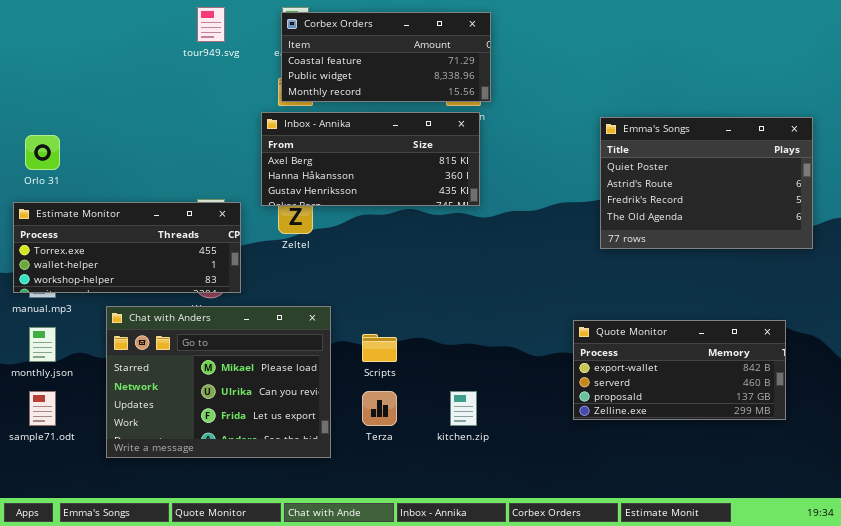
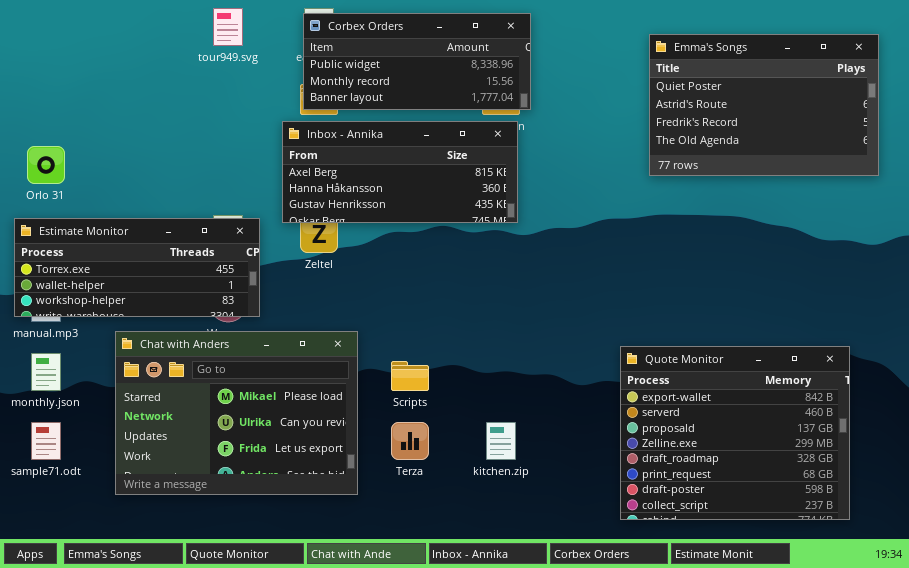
Corbex Orders: [281,12,491,102] -> [303,13,531,110], scrolled down 1 row
Emma's Songs: [600,117,813,249] -> [649,34,879,176], moved
Quote Monitor: [573,320,786,420] -> [620,346,850,520], resized

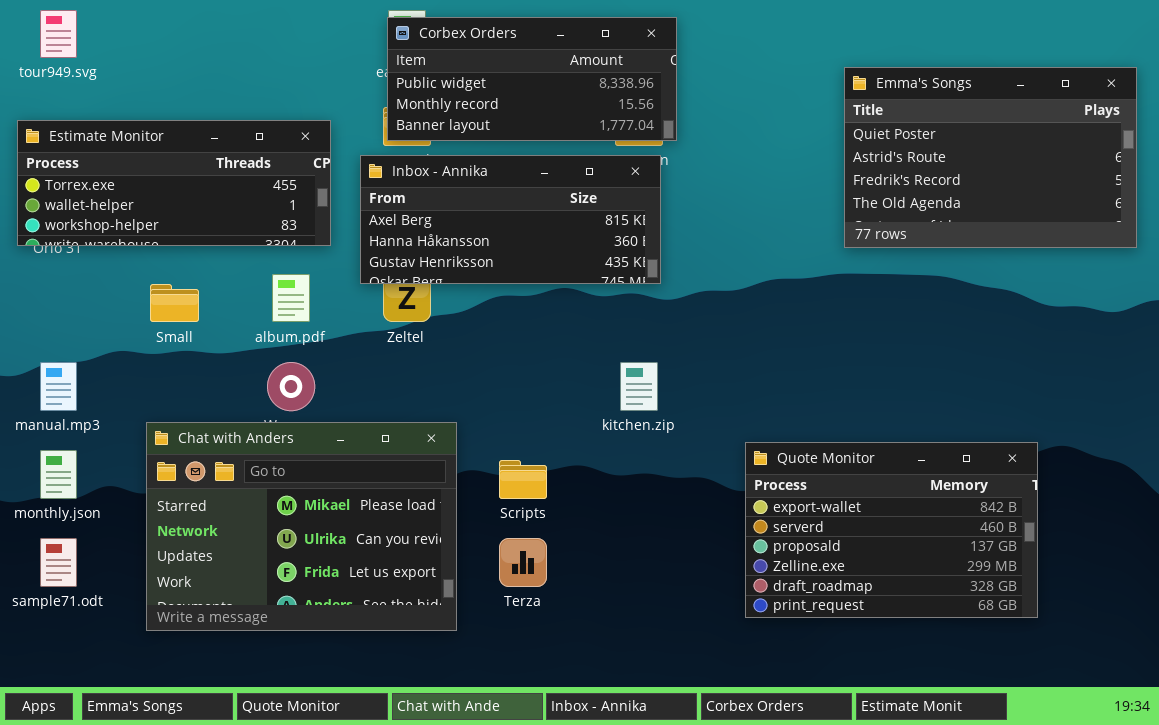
tour949.svg: [213,8,243,46] -> [40,10,77,58], moved
Emma's Songs: [649,34,879,176] -> [844,67,1137,248], moved
Estimate Monitor: [14,218,260,317] -> [17,120,331,246], moved
Quote Monitor: [620,346,850,520] -> [745,442,1038,618], moved, resized
kitchen.zip: [486,422,516,460] -> [620,362,658,411], moved

